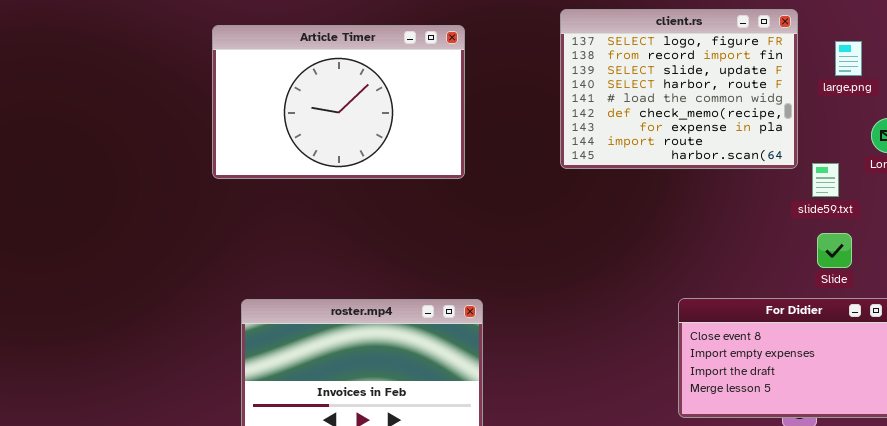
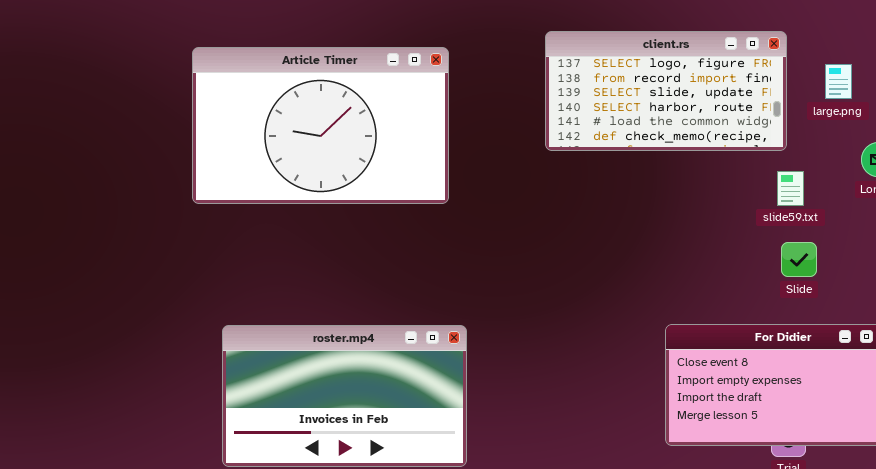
client.rs: [560,9,798,169] -> [545,31,787,151], resized
slide59.txt: [812,163,839,197] -> [777,171,804,206], moved
Slide: [817,233,852,268] -> [781,242,817,277], moved

